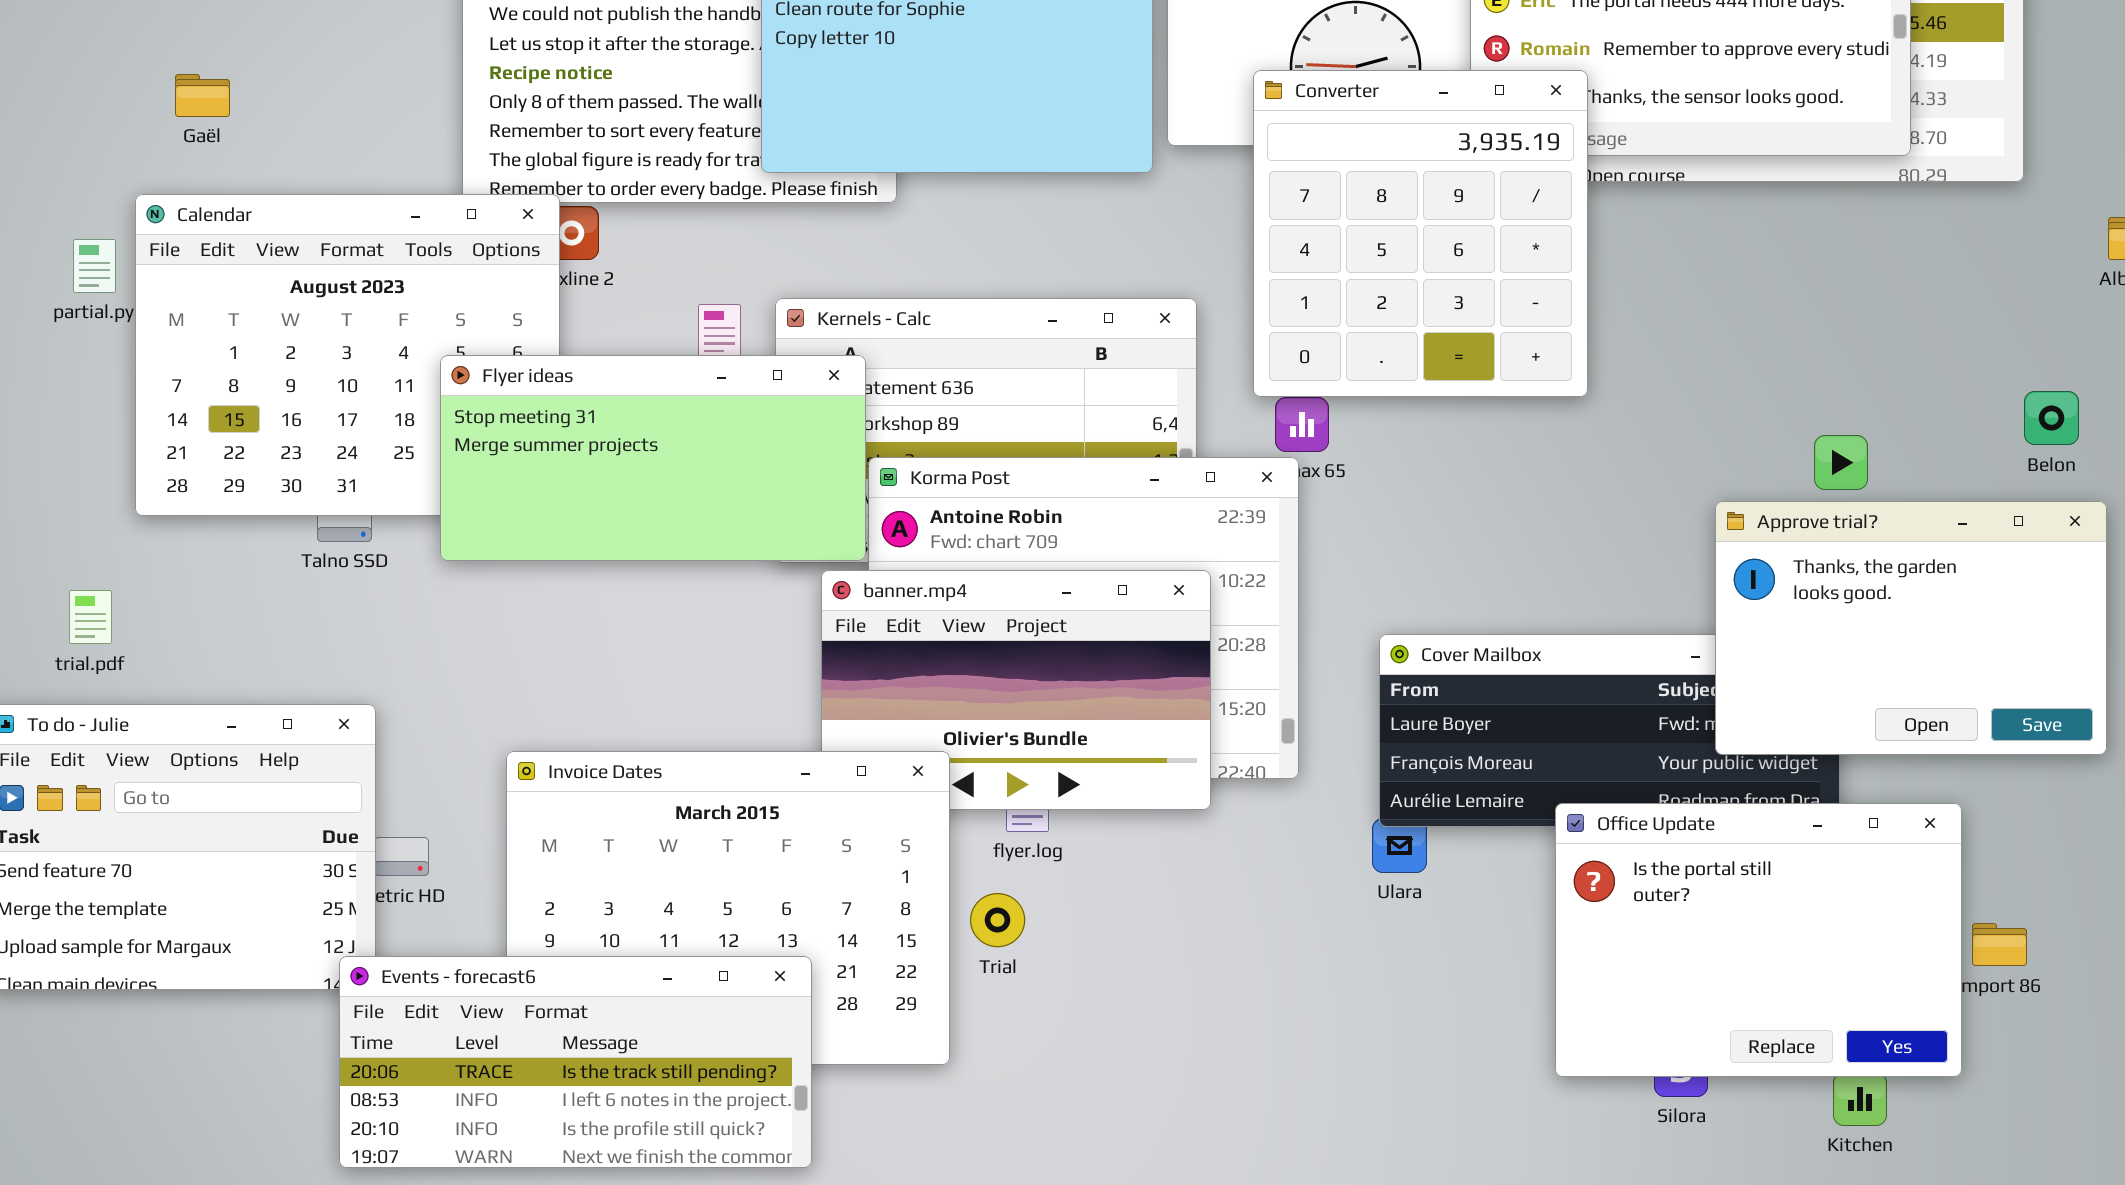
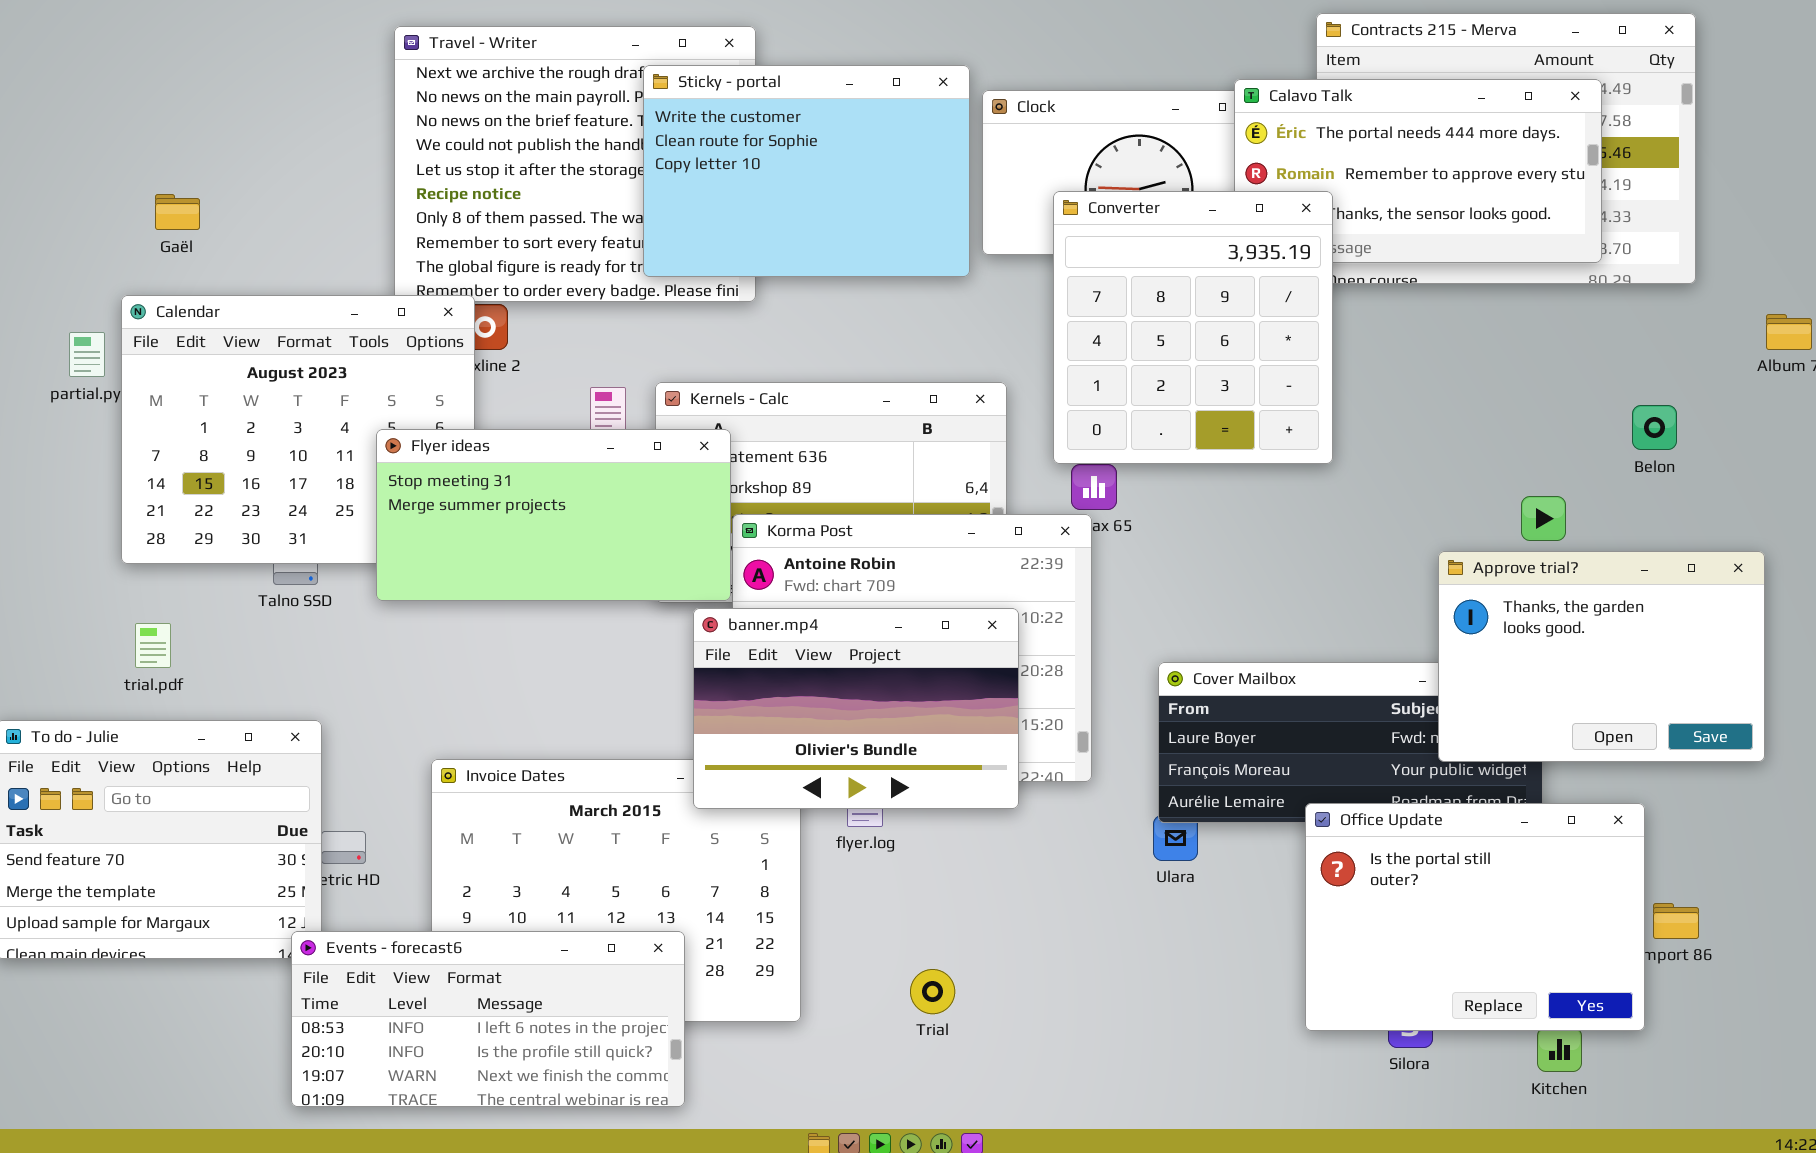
Belon: [2024,391,2079,445] -> [1632,405,1677,450], moved
banner.mp4: [821,570,1211,810] -> [693,608,1019,809], raised
trial.pdf: [69,590,112,644] -> [135,623,171,668], moved
Trial: [970,893,1025,947] -> [910,969,955,1014], moved
Events - forecast6: [339,956,812,1168] -> [291,931,685,1107], scrolled down 1 row

